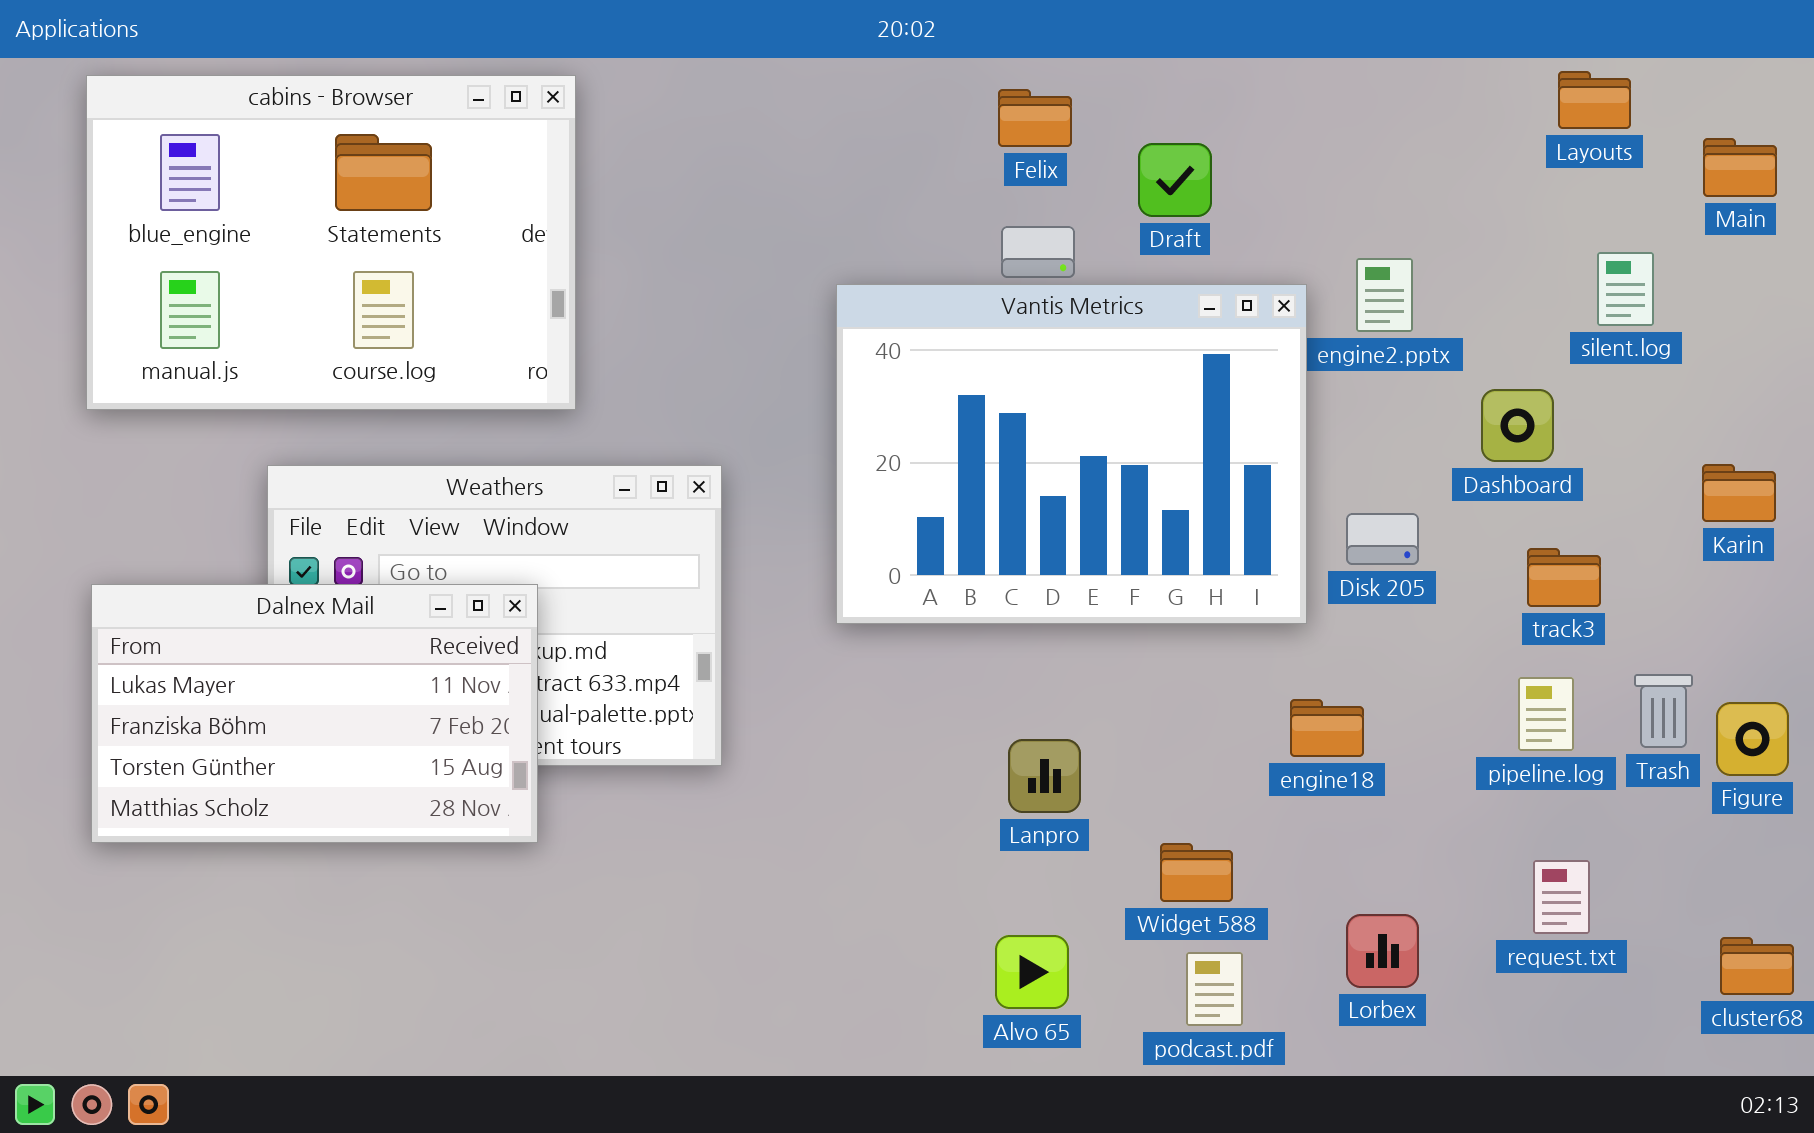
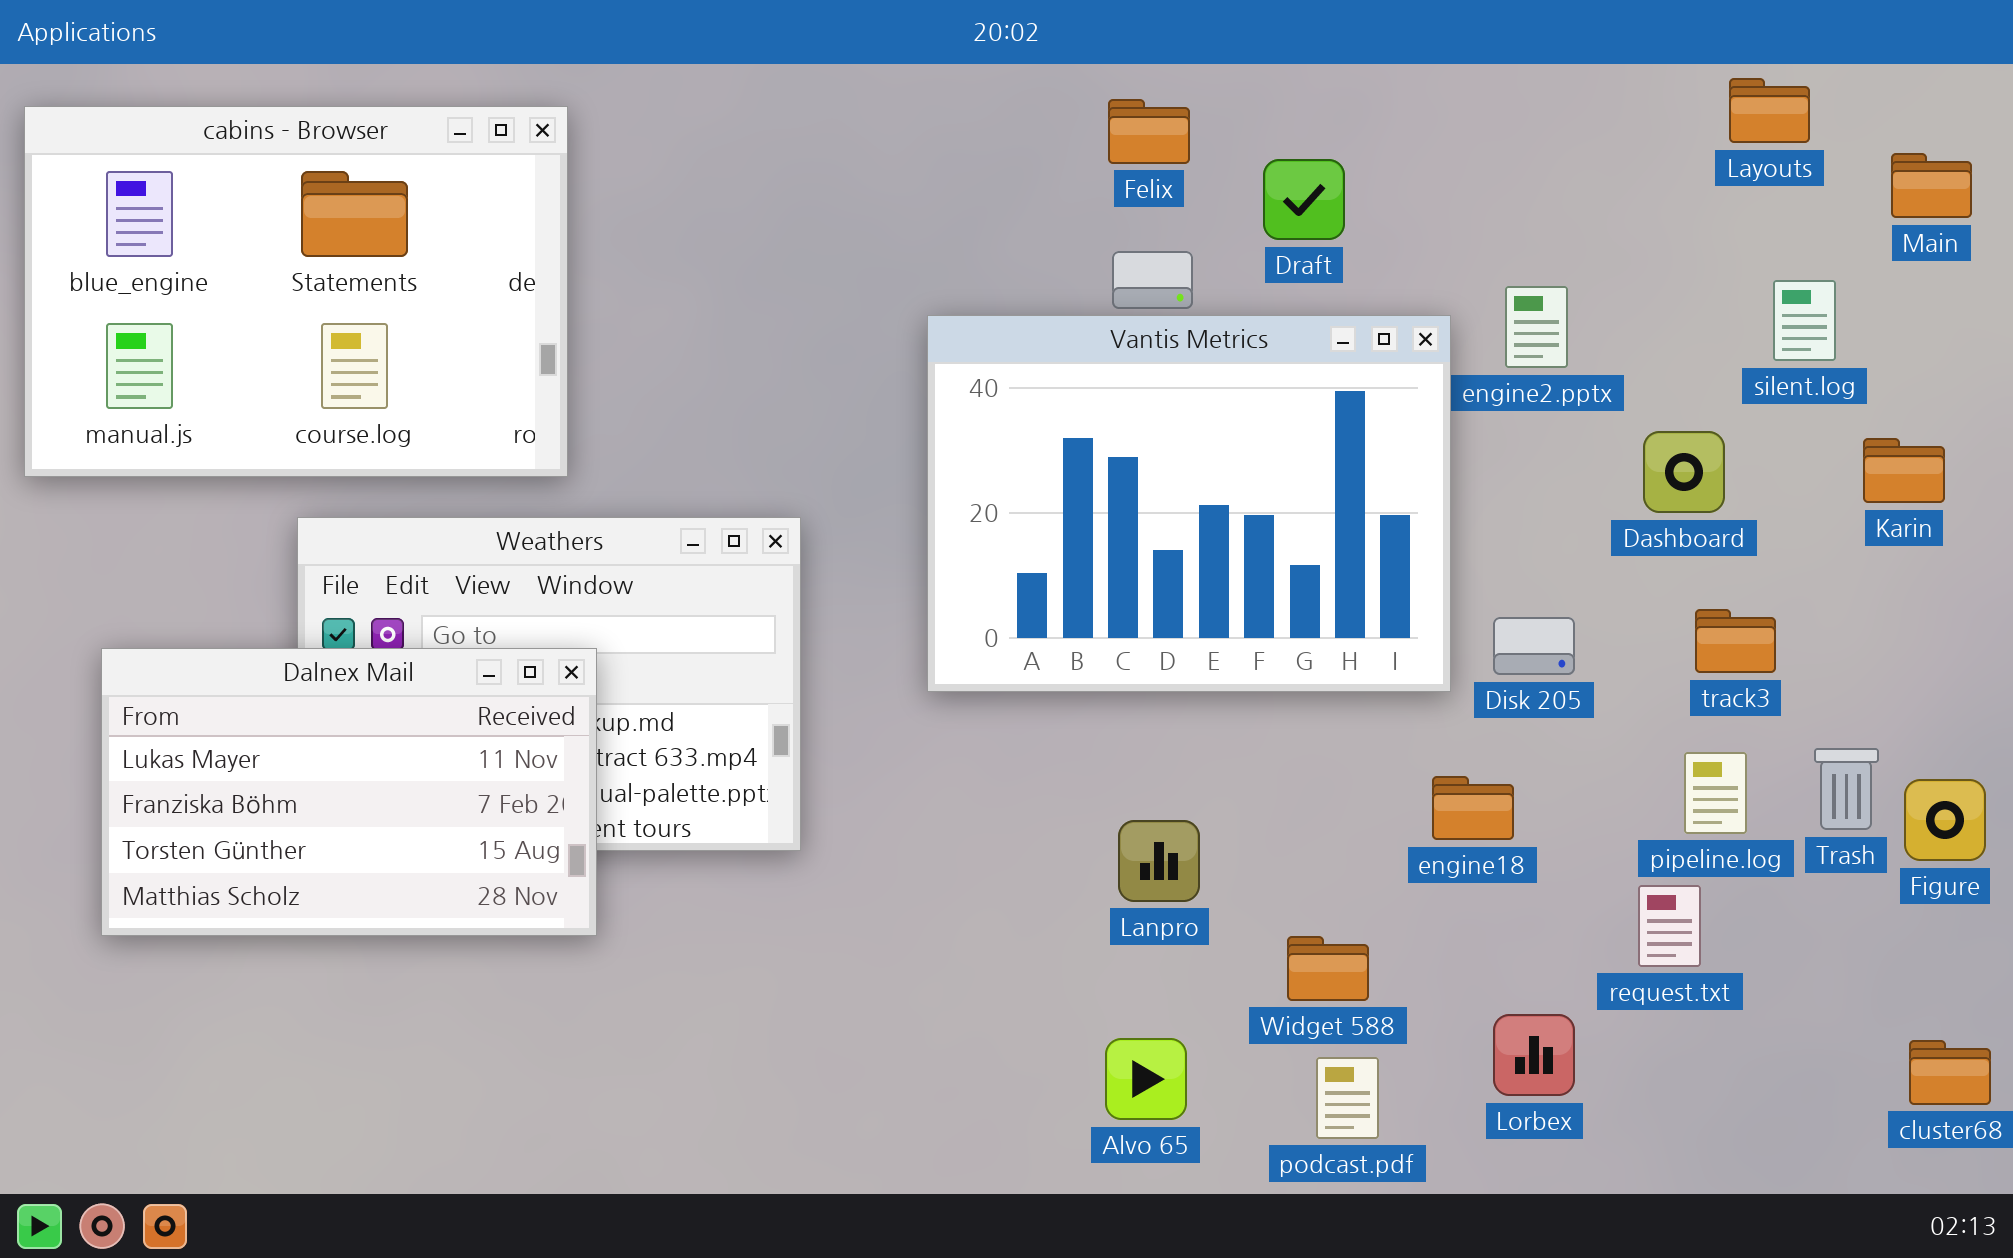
cabins - Browser: [86,75,576,410] -> [24,106,568,477], moved
Karin: [1702,464,1776,522] -> [1863,438,1945,503], moved
Disk 205: [1346,513,1419,565] -> [1493,617,1575,675], moved
request.txt: [1533,860,1590,934] -> [1638,885,1701,967], moved

